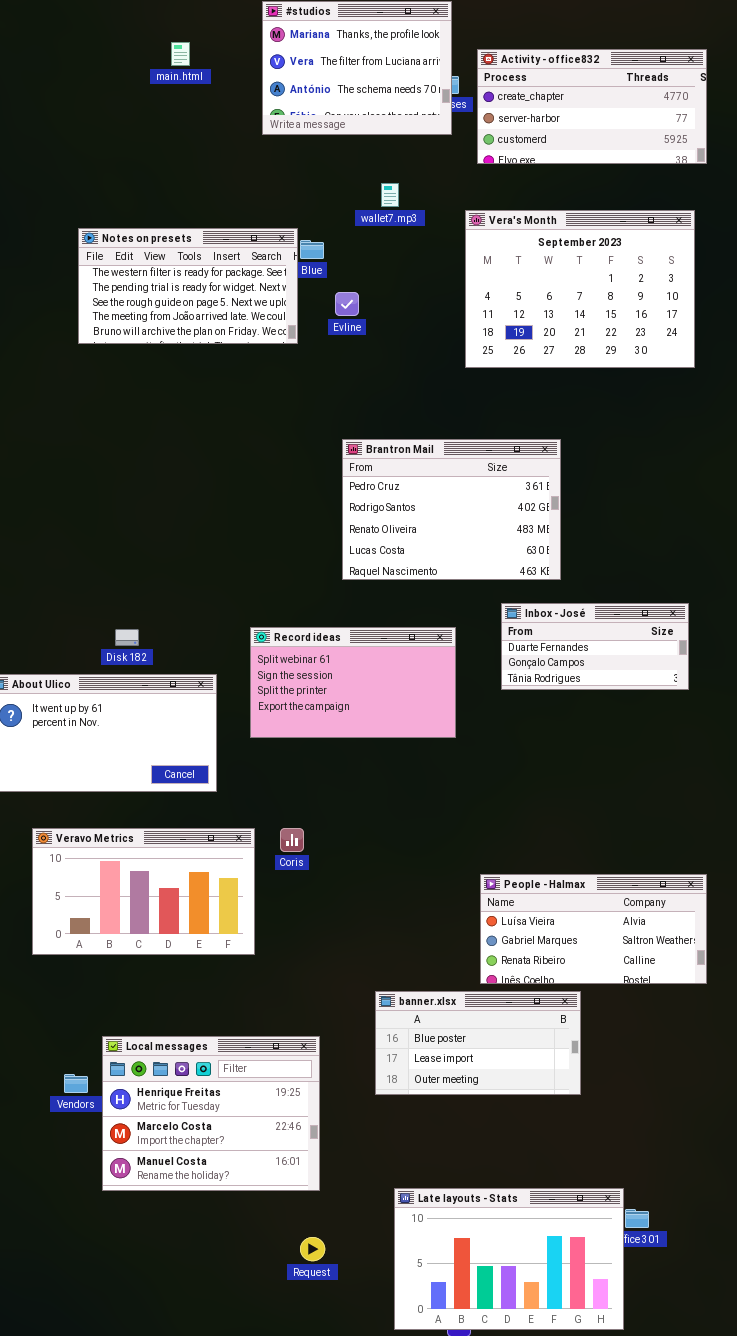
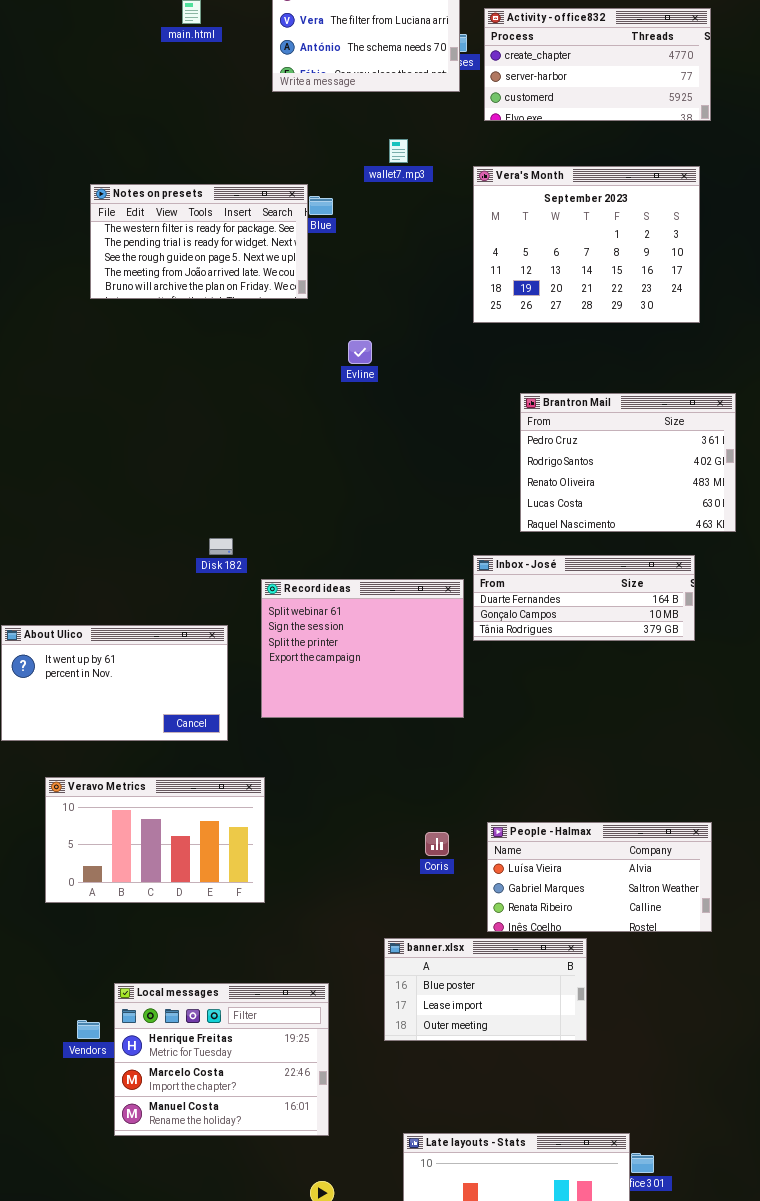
Evline: [335,292,359,316] -> [348,340,372,364], moved
Brantron Mail: [342,439,561,580] -> [520,393,736,532], moved
Inbox - José: [501,603,689,690] -> [473,555,695,641], resized
Record ideas: [250,627,456,738] -> [261,579,464,718], resized
Disk 182: [115,629,139,646] -> [209,538,233,555], moved
Coris: [280,828,304,852] -> [425,832,449,856], moved

